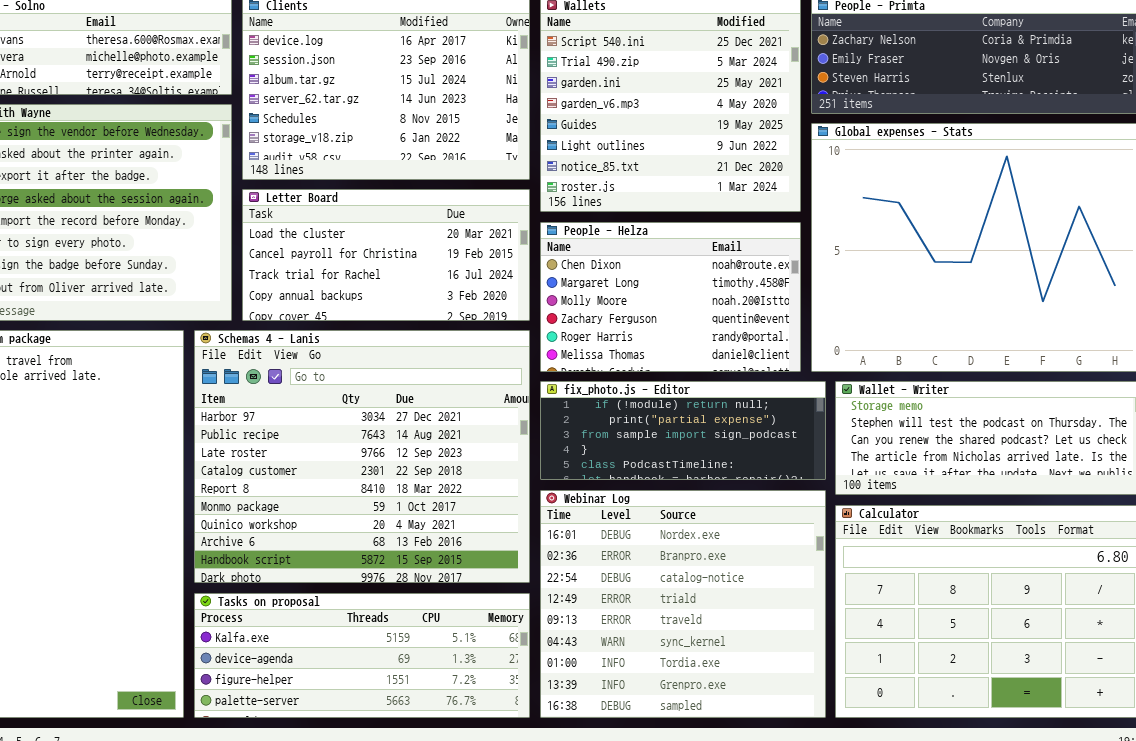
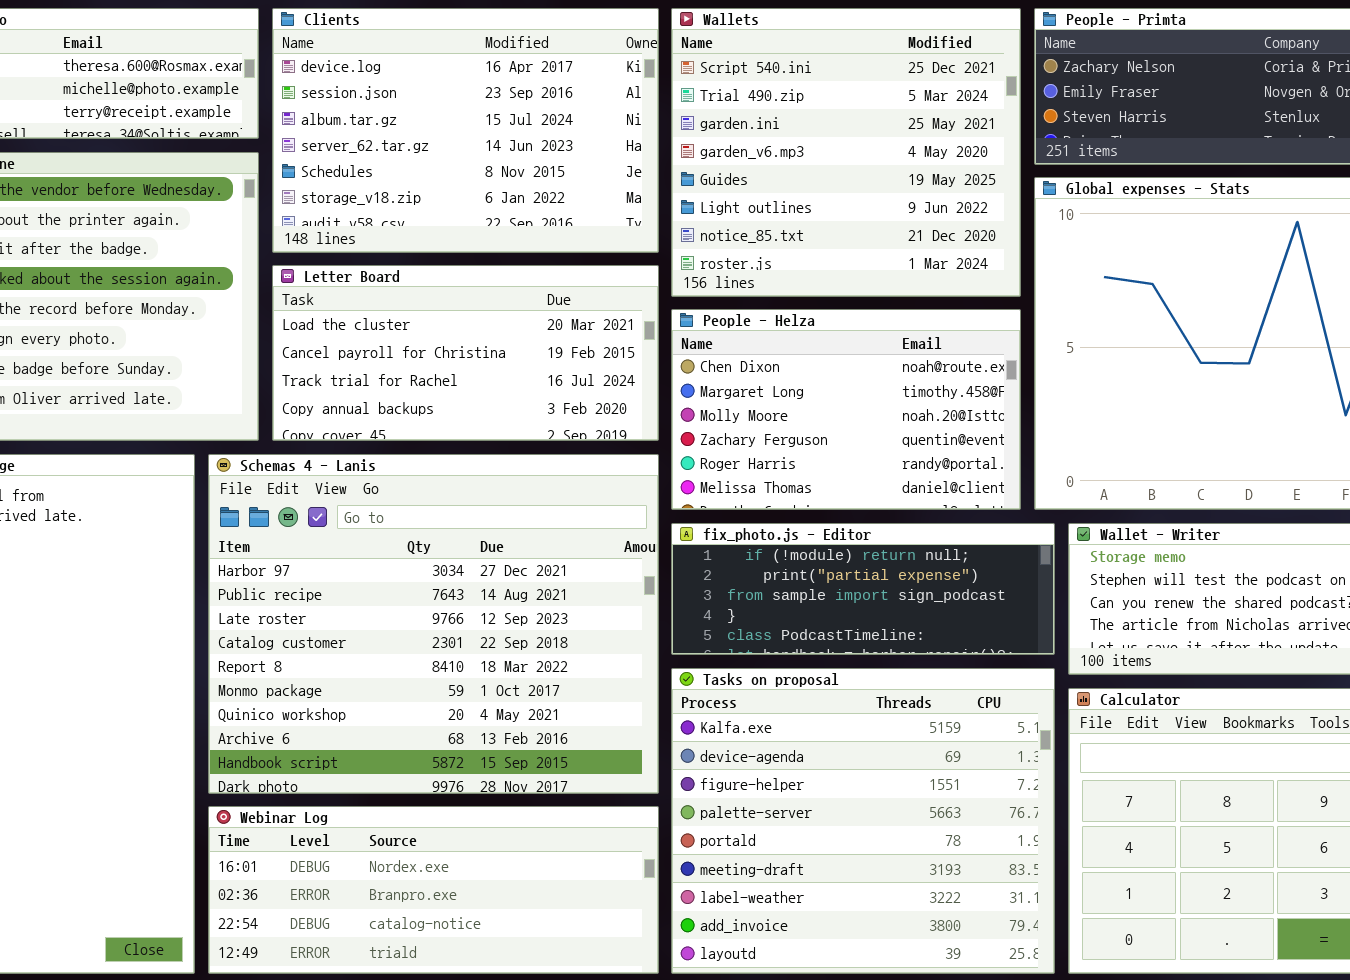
Webinar Log: [540,490,826,718] -> [208,806,659,974], moved, resized
Tasks on proposal: [194,593,530,718] -> [671,668,1055,974], moved, resized

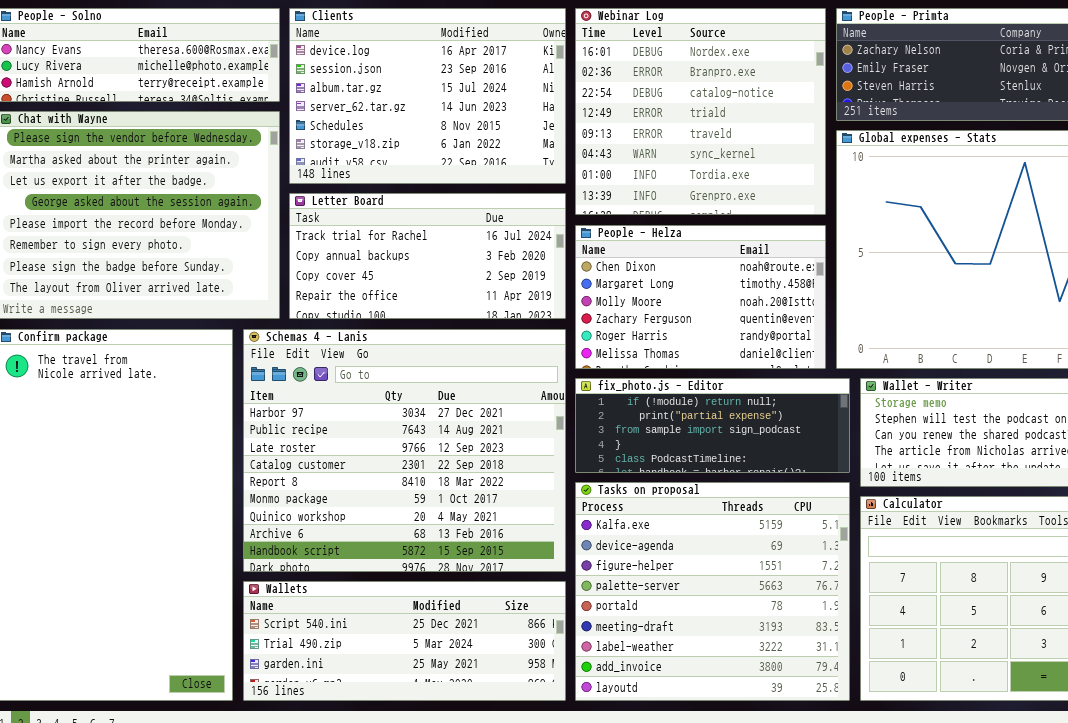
Wallets: [671,8,1021,297] -> [243,581,566,701], moved, resized
Letter Board: [272,265,659,441] -> [289,193,566,319], scrolled down 2 rows
Webinar Log: [208,806,659,974] -> [575,8,826,215], moved, resized

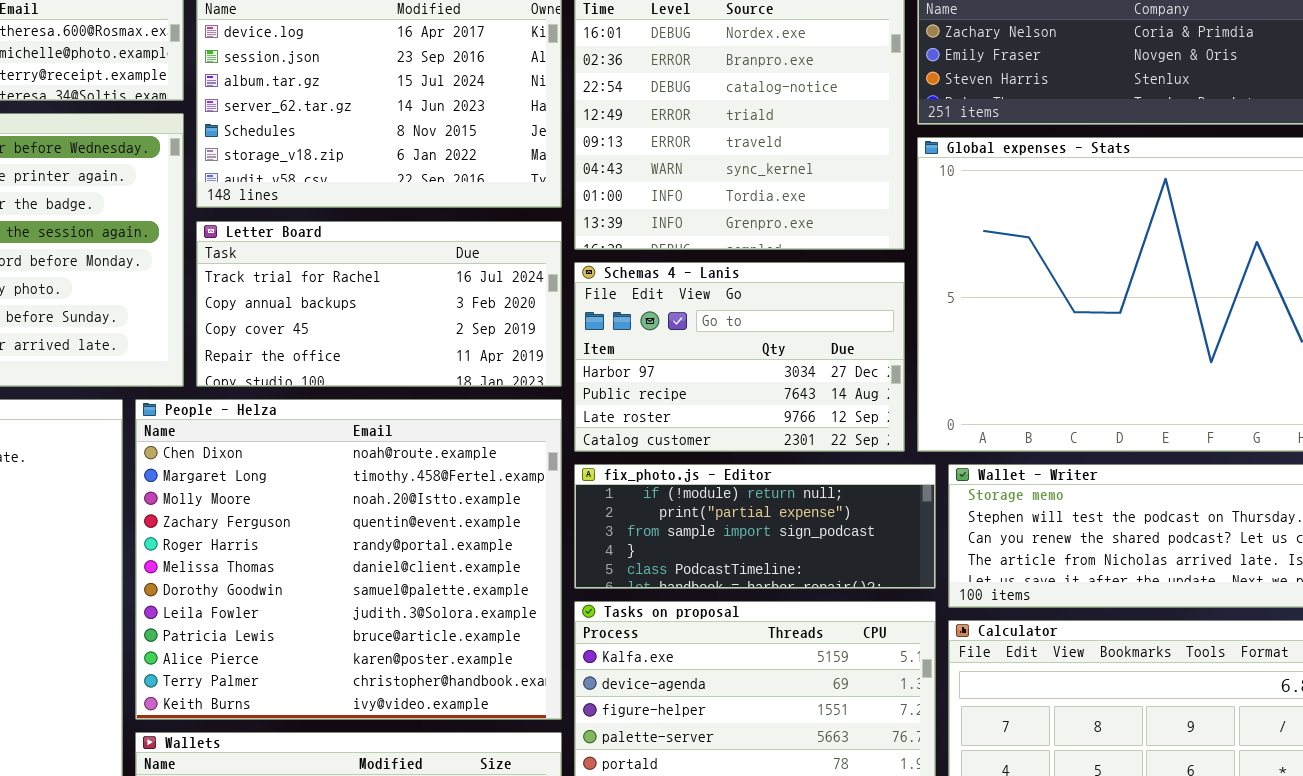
People - Helza: [575,225,826,369] -> [135,399,562,720], moved, resized
Schemas 4 - Lanis: [243,329,566,572] -> [574,262,905,452], moved, resized

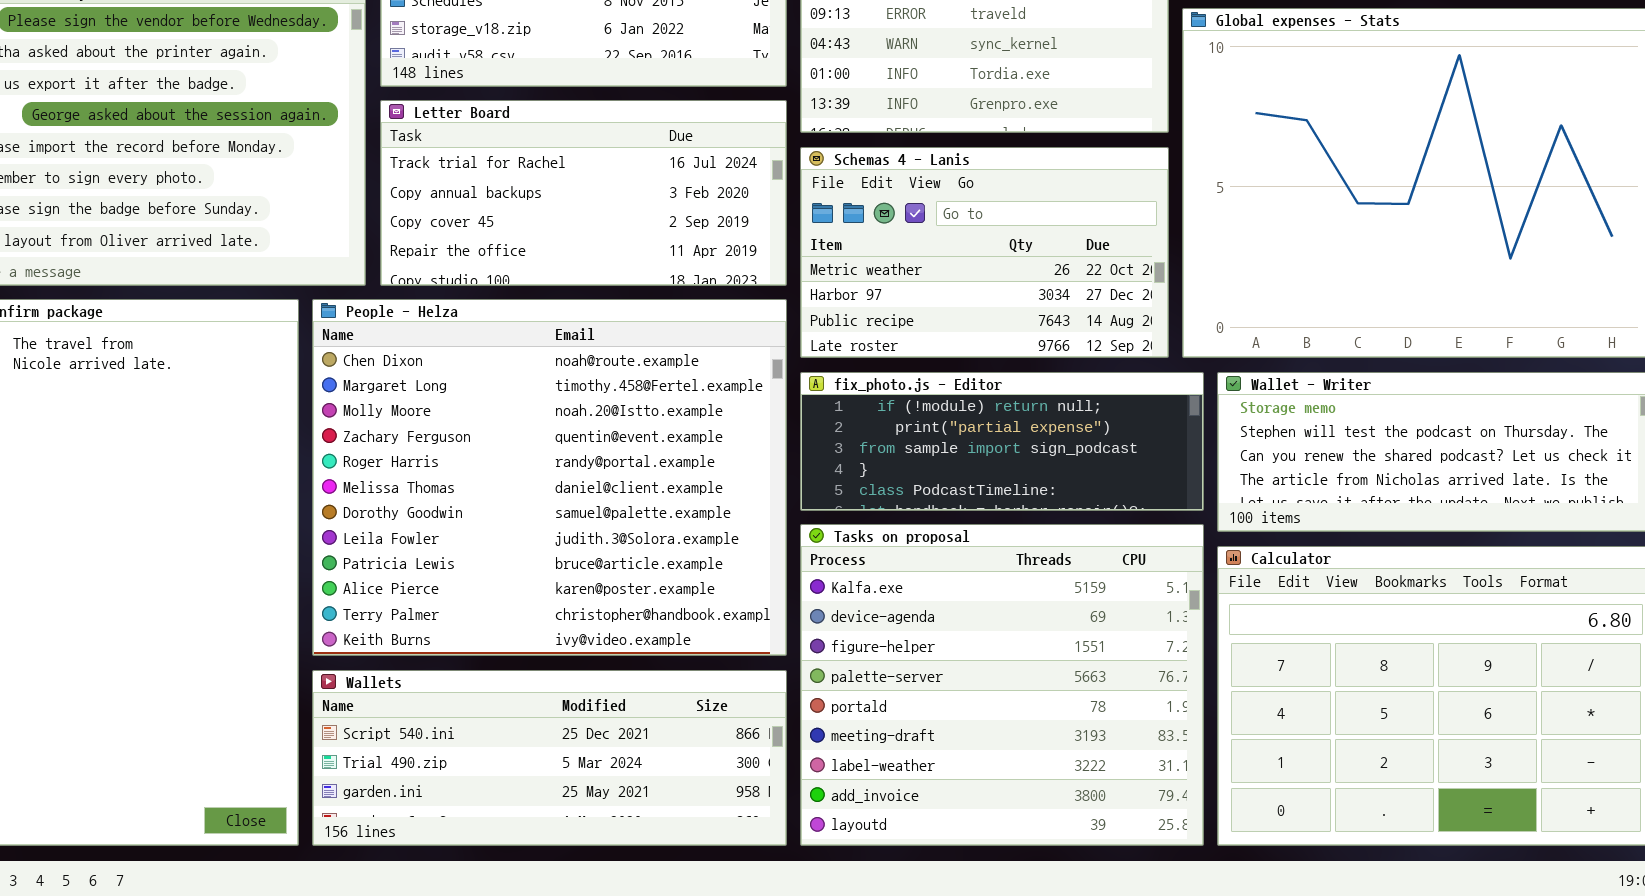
Schemas 4 - Lanis: [574,262,905,452] -> [800,147,1169,358], scrolled up 1 row

